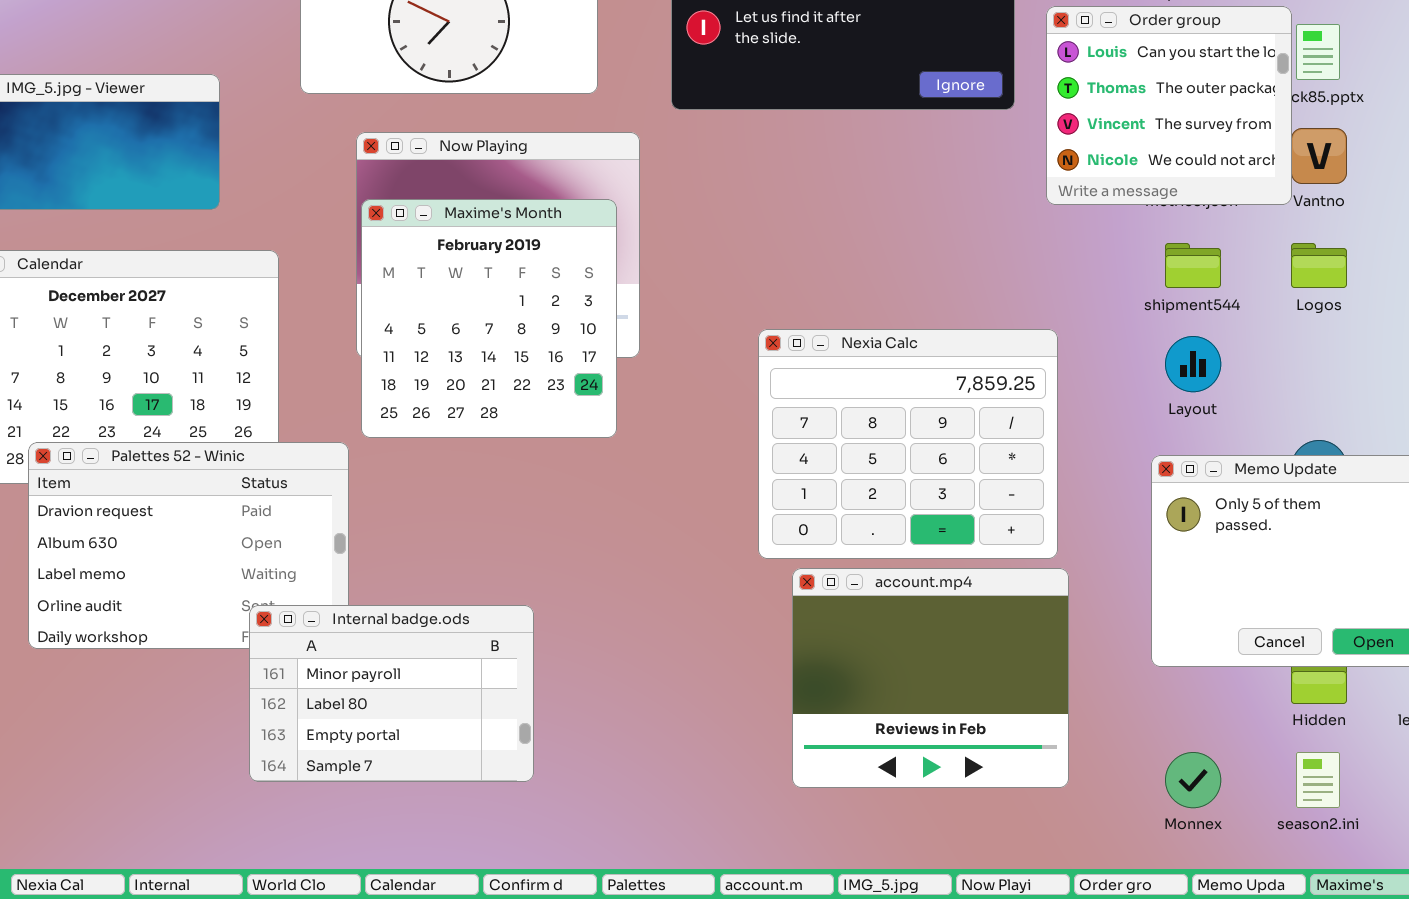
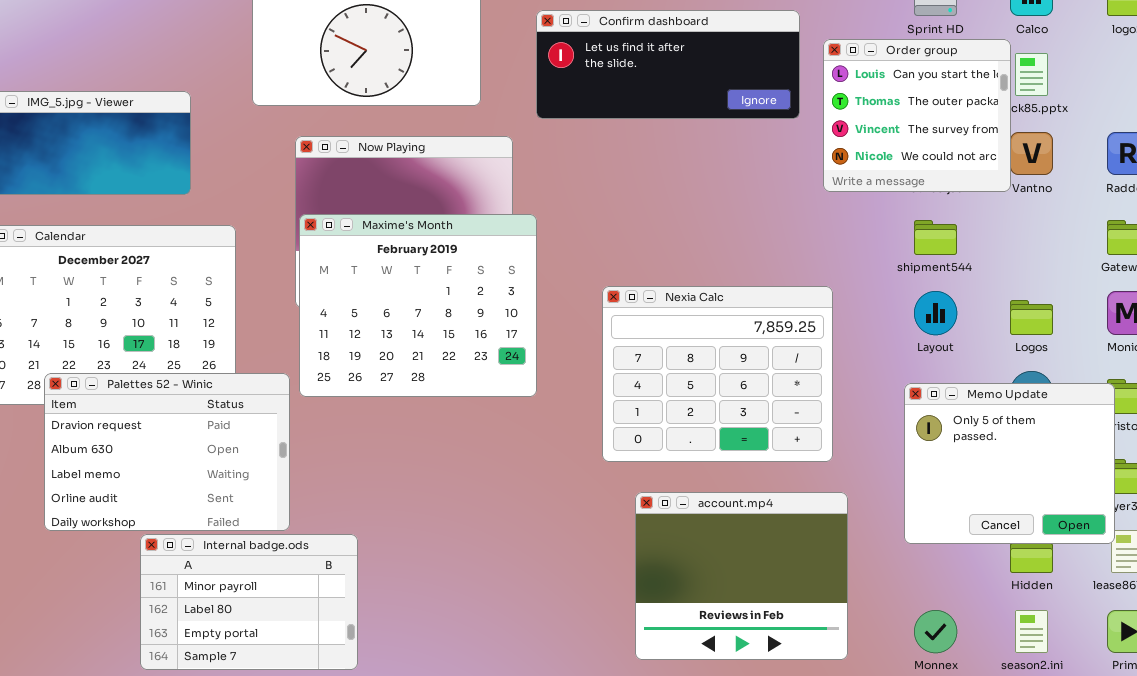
Maxime's Month: [361,199,617,438] -> [299,214,537,397], moved, resized
Logos: [1291,243,1347,288] -> [1010,300,1053,335], moved
account.mp4: [792,568,1069,788] -> [635,492,848,660], moved
Internal badge.ods: [249,605,534,782] -> [140,534,358,670], moved

